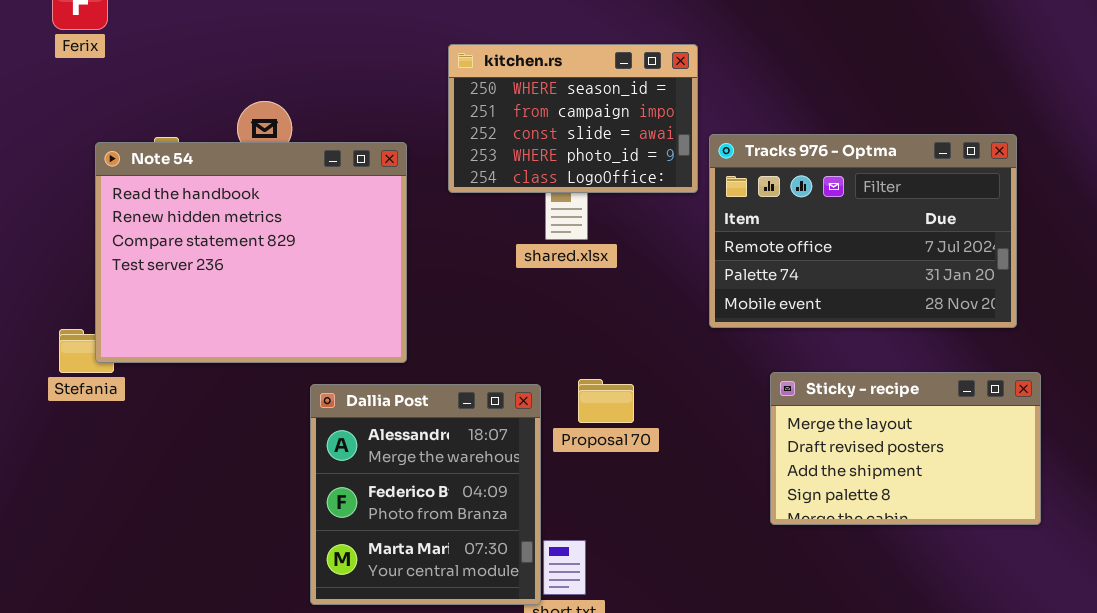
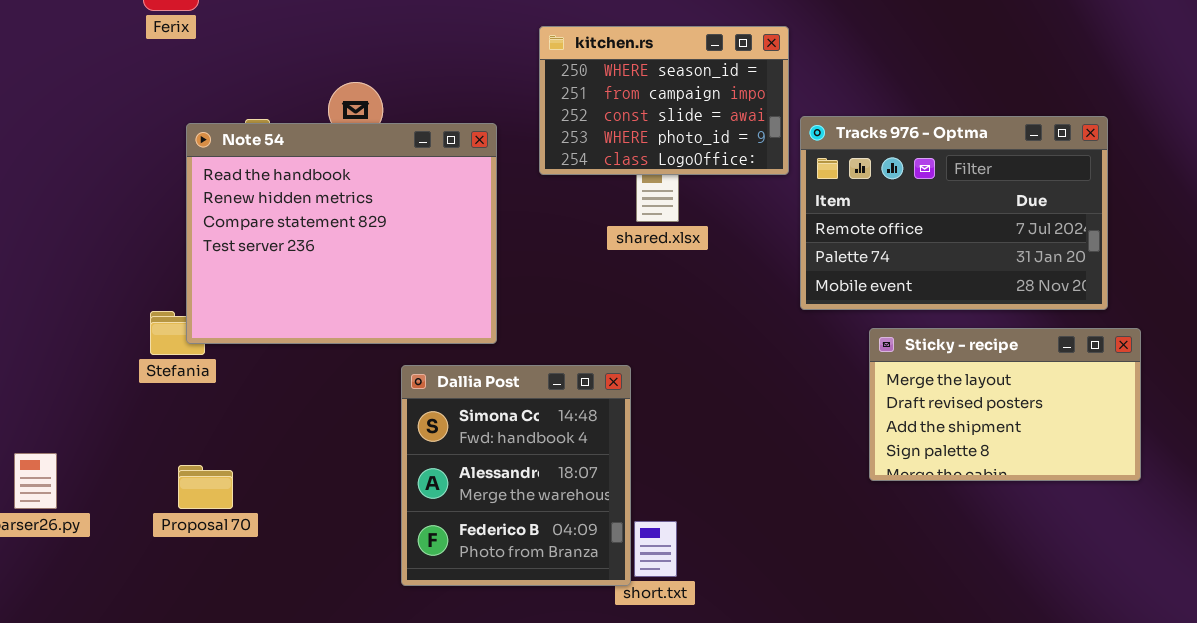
Sticky - recipe: [770,372,1041,525] -> [869,328,1141,481], moved
Proposal 70: [578,379,634,423] -> [178,465,233,509], moved
Dallia Post: [310,384,541,605] -> [401,365,631,586], scrolled up 1 row

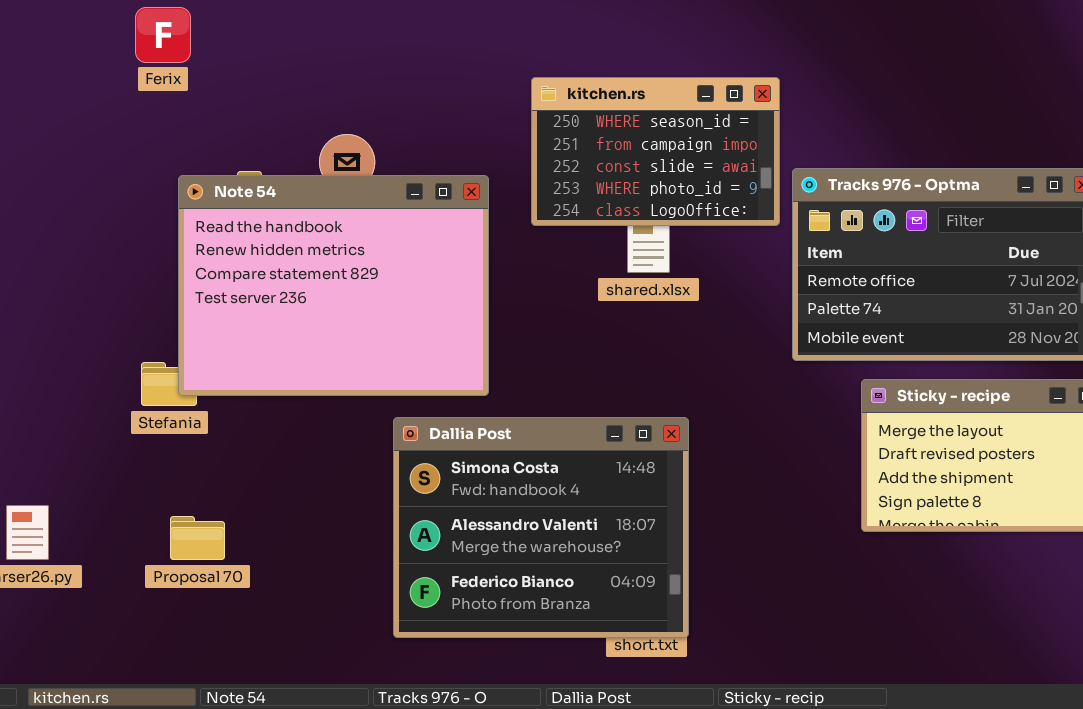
Dallia Post: [401,365,631,586] -> [393,417,689,638], resized

